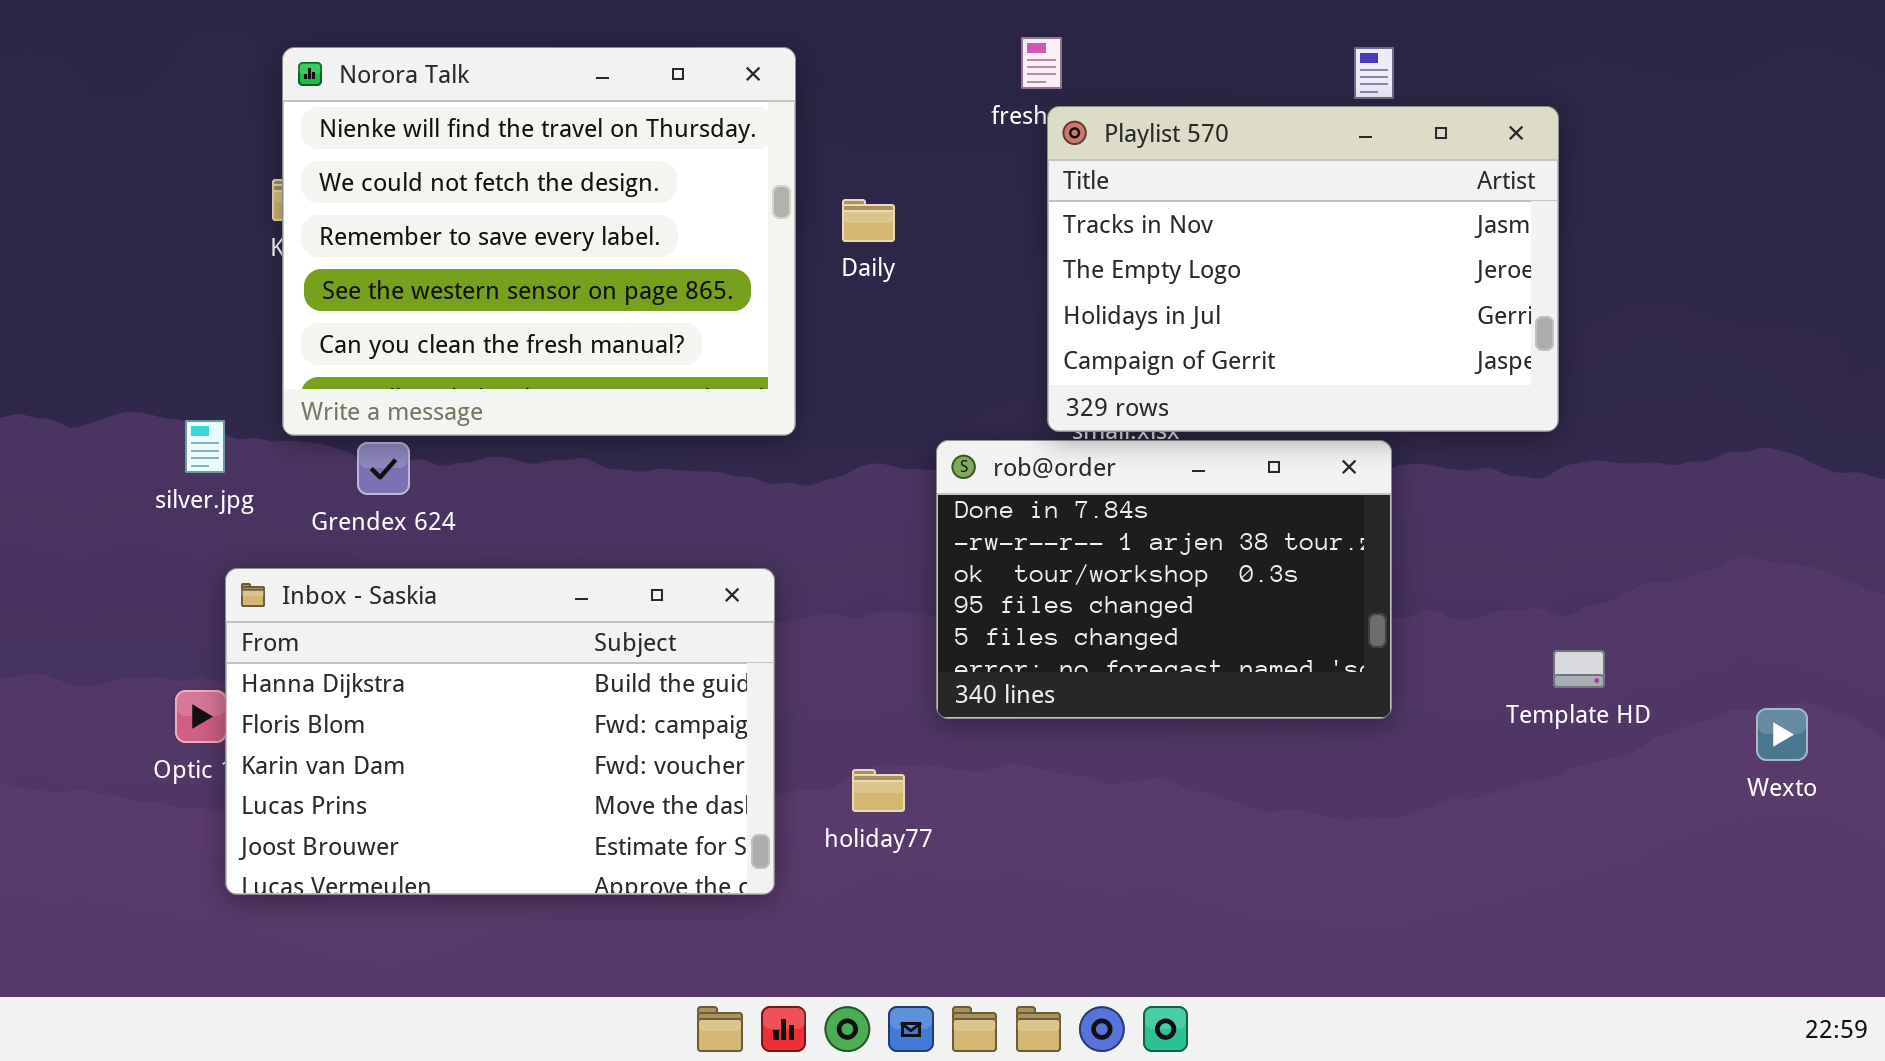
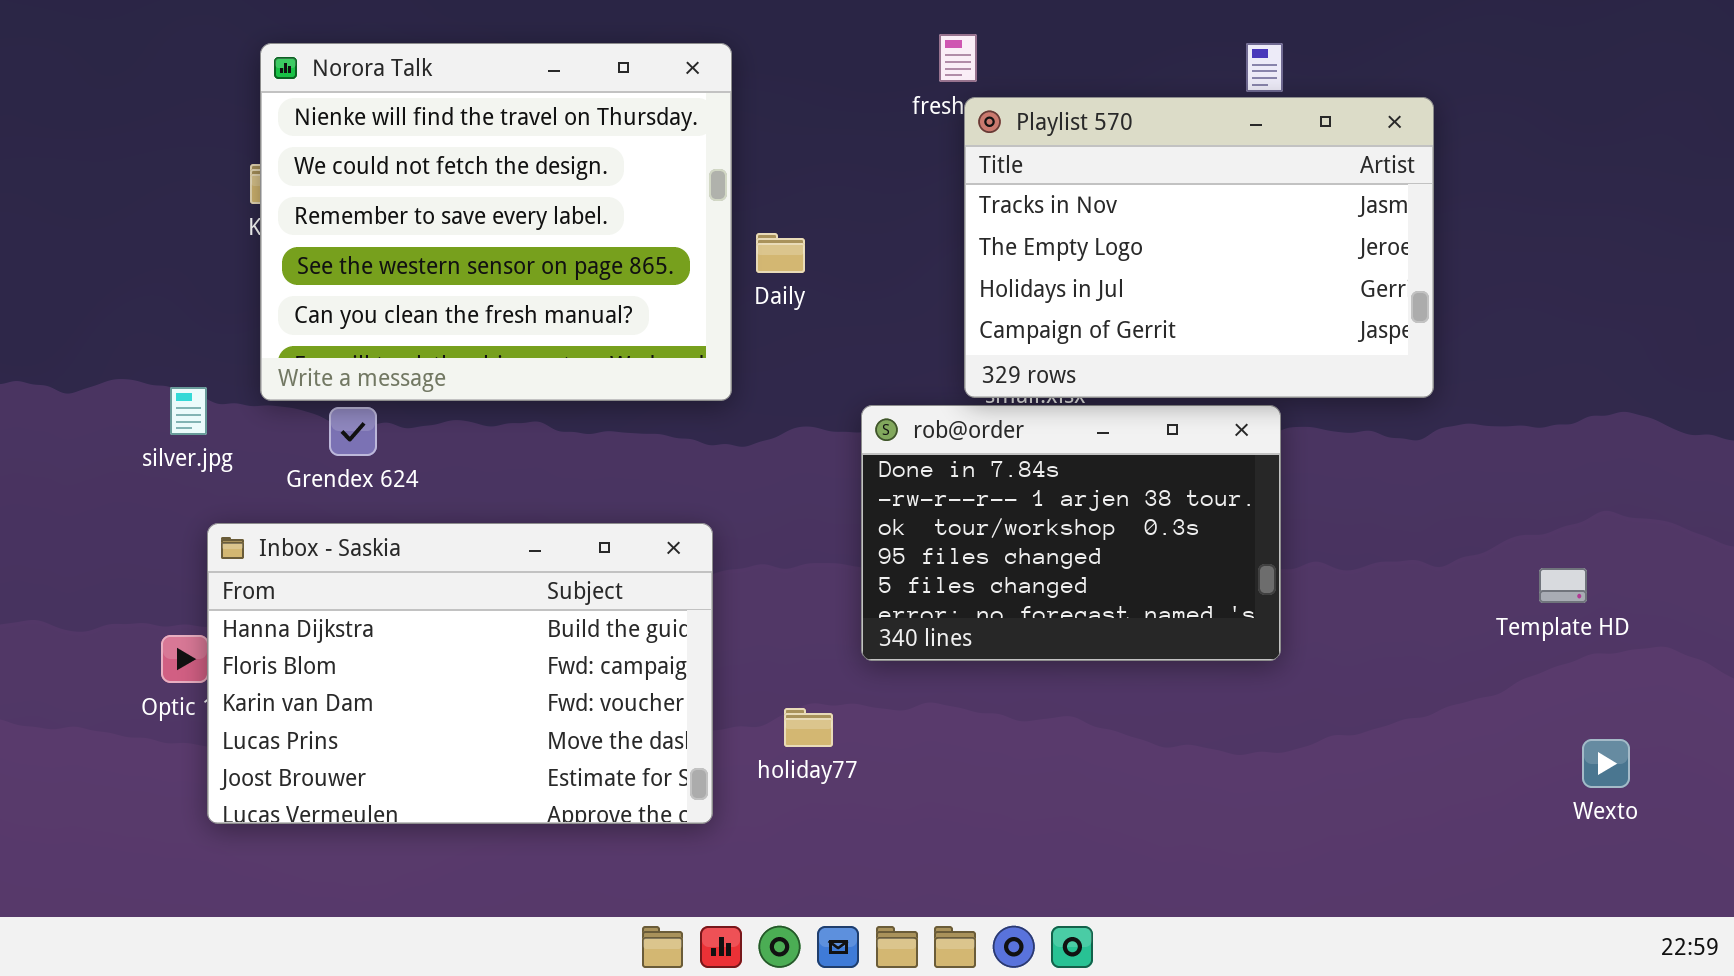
Daily: [842,199,895,242] -> [756,233,805,273], moved
Template HD: [1553,650,1605,688] -> [1539,568,1587,603], moved
Wexto: [1756,708,1808,761] -> [1582,739,1630,788], moved

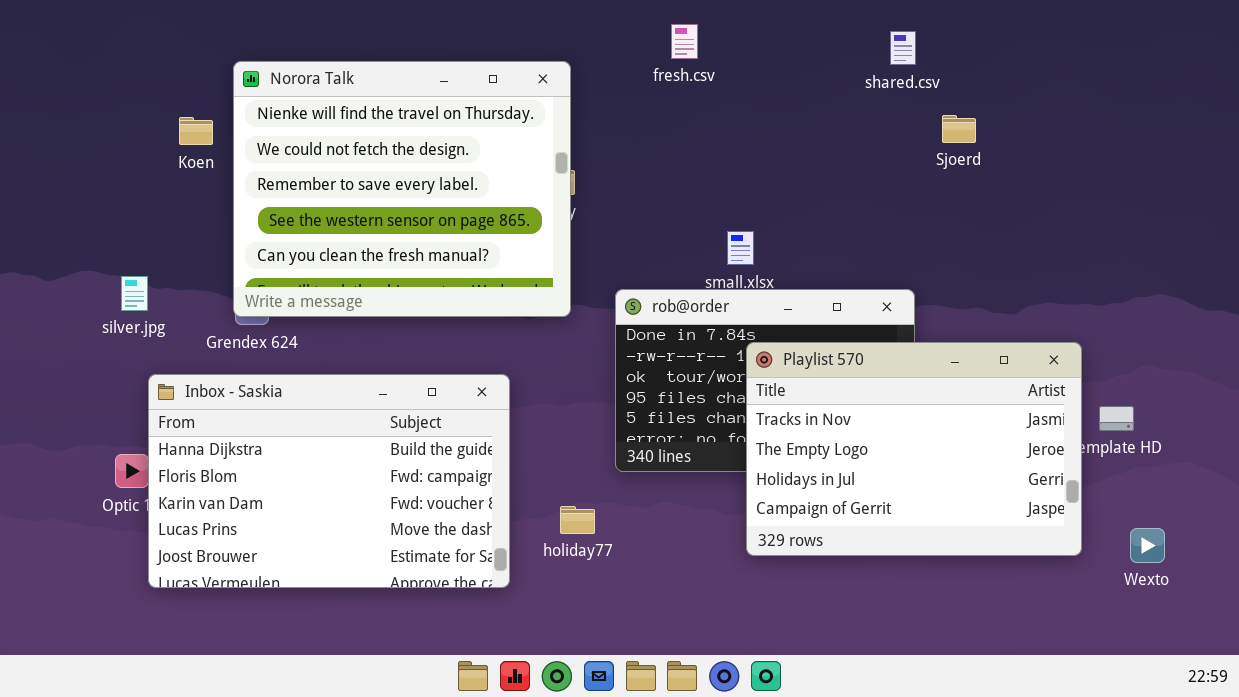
Norora Talk: [260,43,732,401] -> [233,61,571,317], moved
Playlist 570: [964,97,1434,398] -> [746,342,1082,556], moved

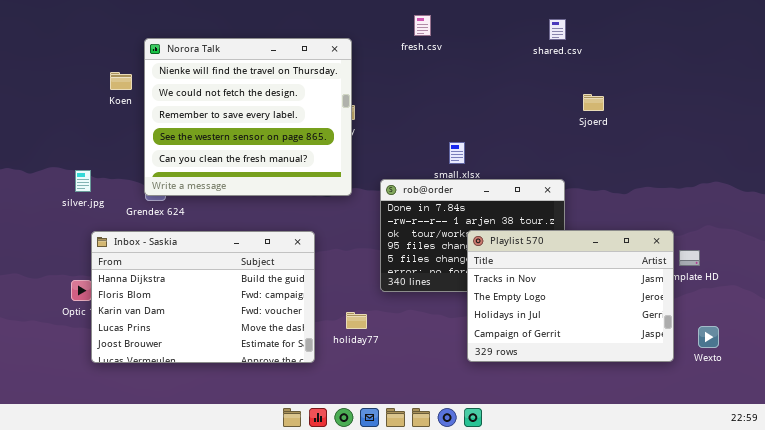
Sjoerd: [942,115,976,143] -> [583,94,604,111], moved
Playlist 570: [746,342,1082,556] -> [467,230,674,362], moved

